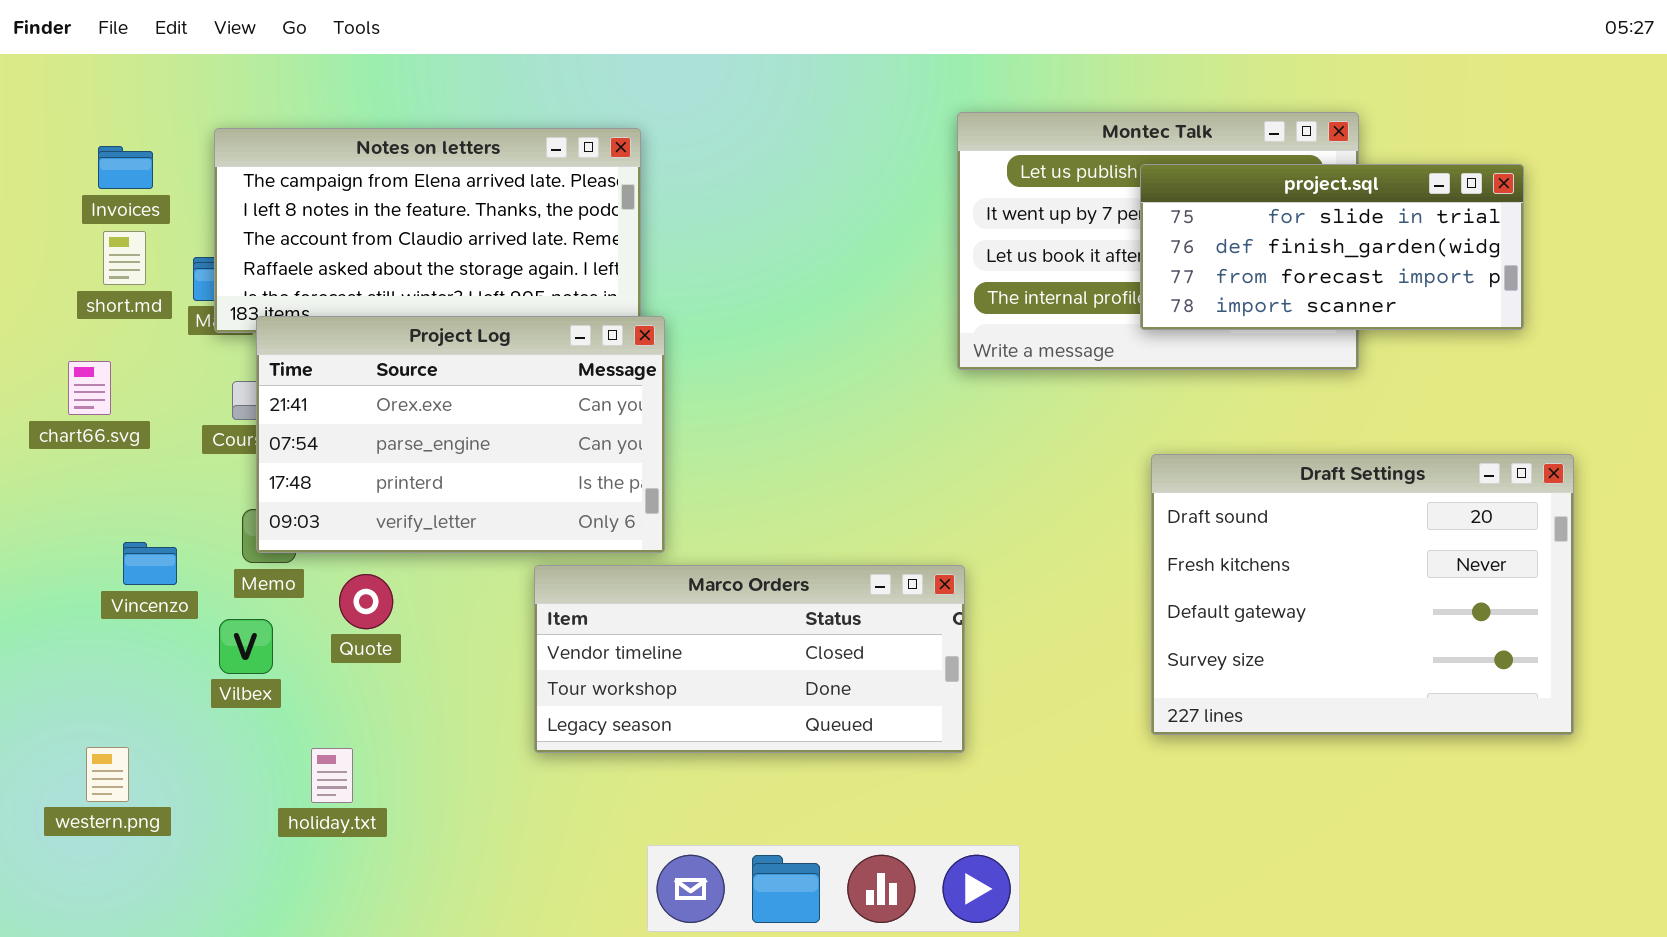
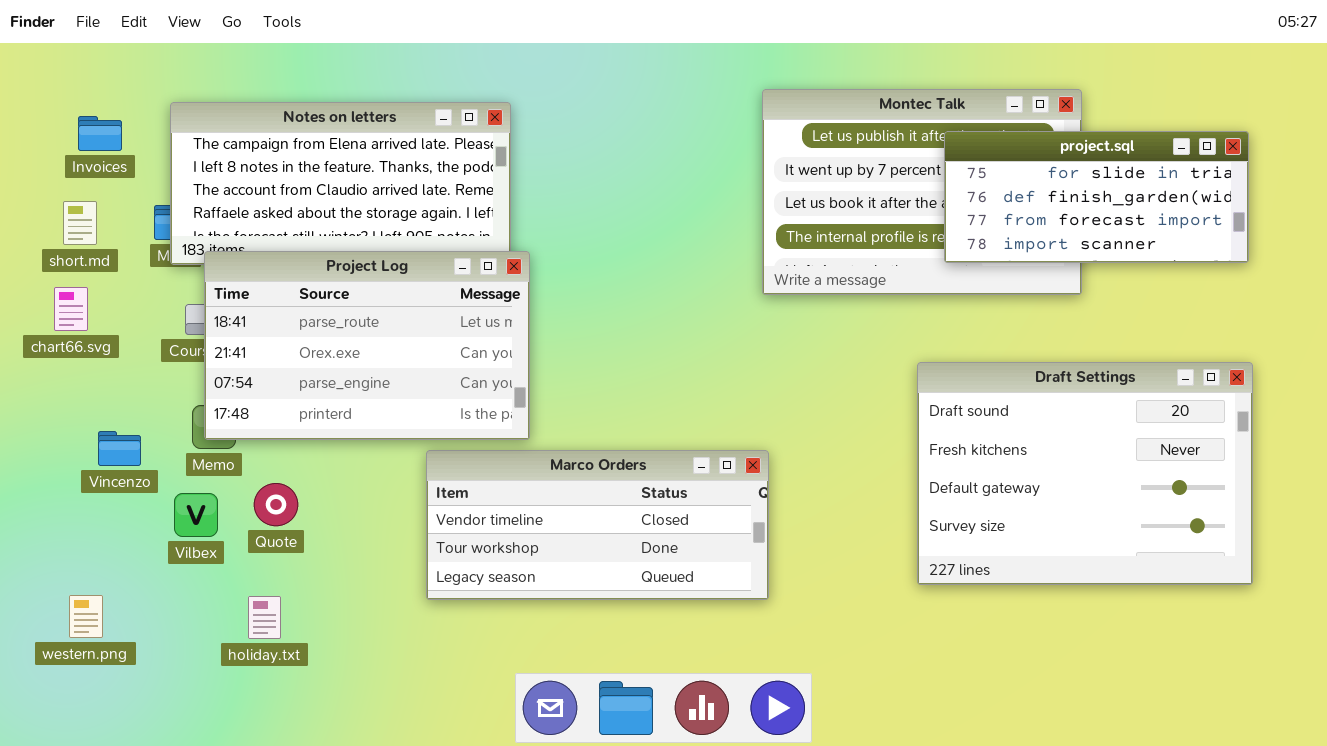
project.sql: [1140,164,1524,330] -> [944,131,1249,263], moved
short.md: [103,231,146,285] -> [63,201,97,245], moved
Project Log: [256,316,665,553] -> [204,251,530,440], scrolled up 1 row
Quote: [339,574,393,629] -> [254,483,298,526], moved

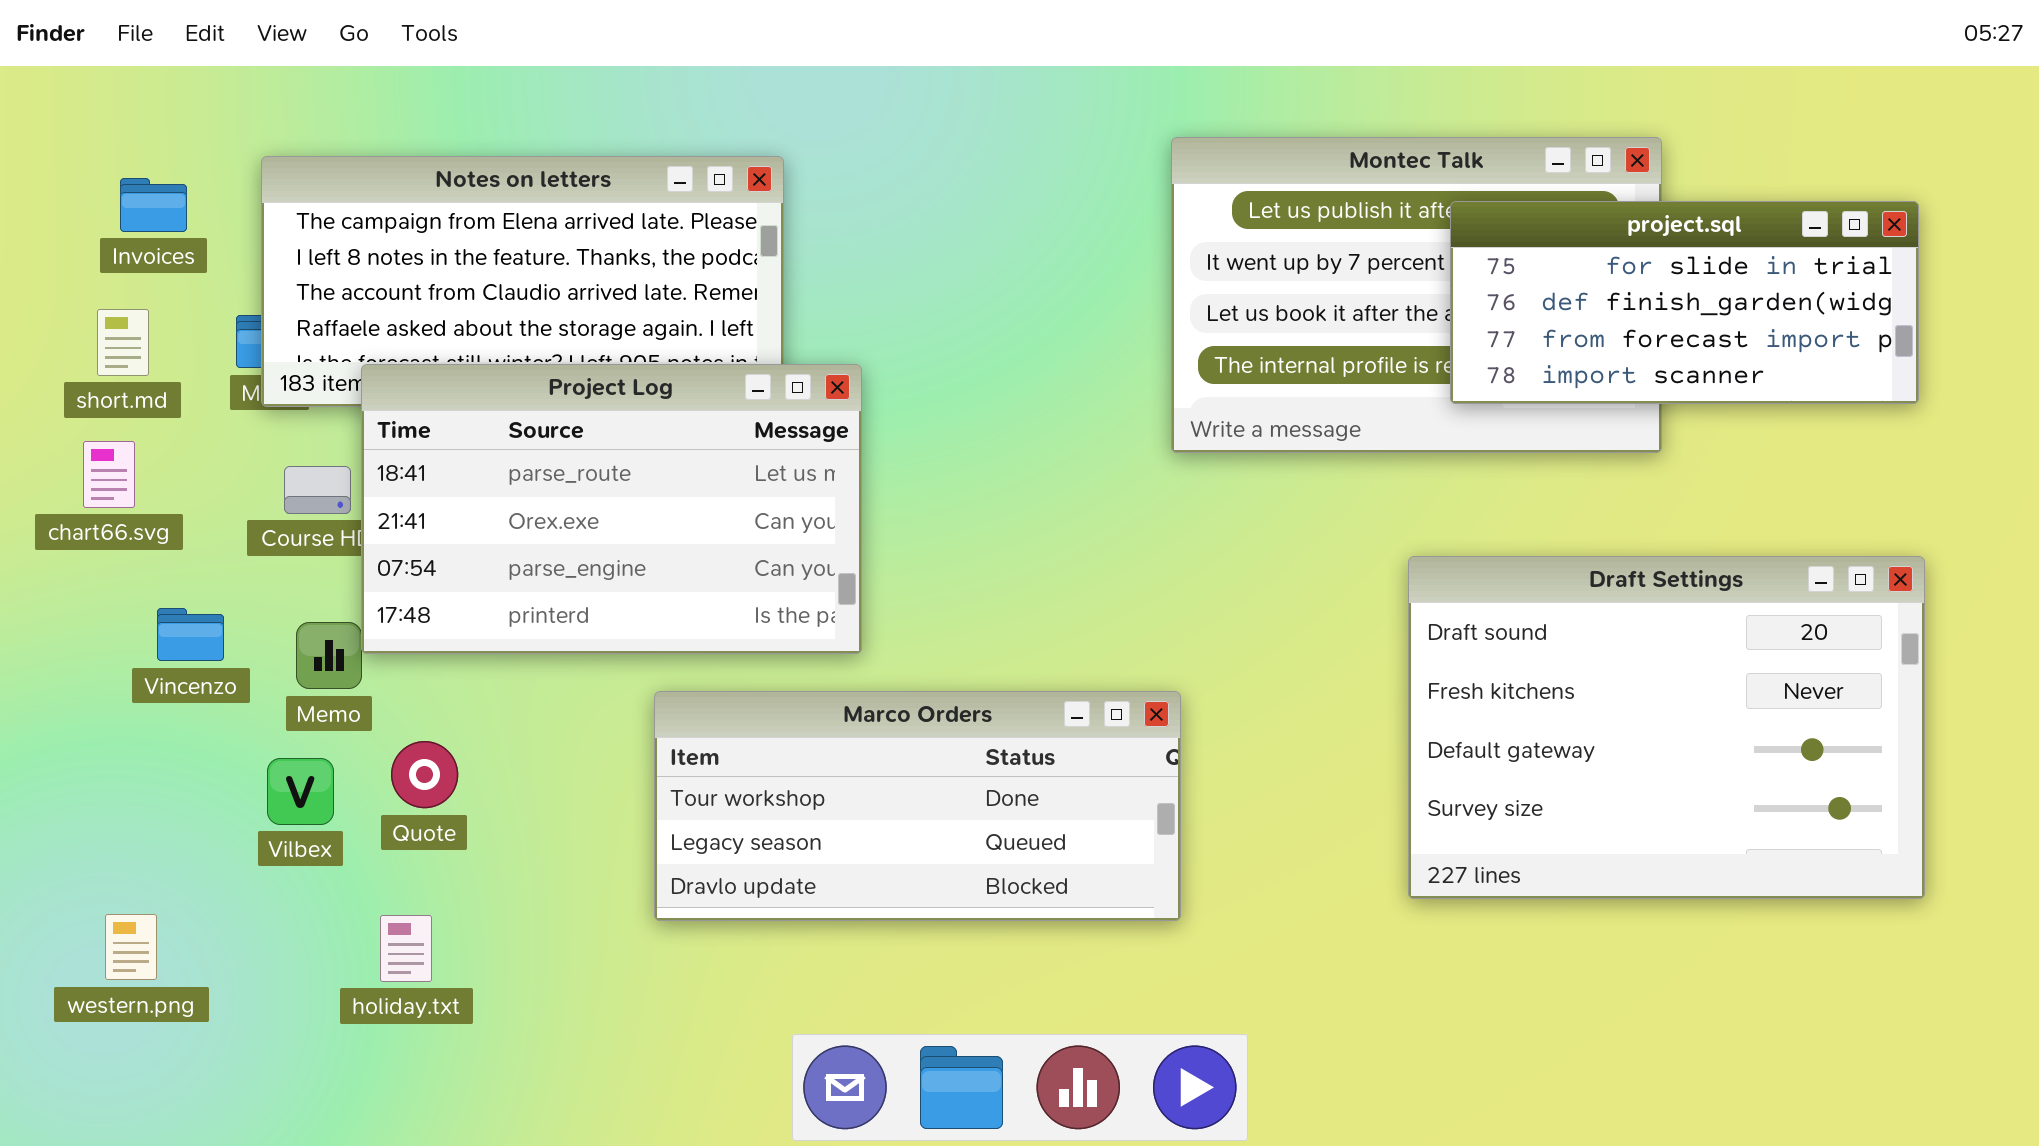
Project Log: [204,251,530,440] -> [361,364,862,654], moved
Vincenzo: [98,431,141,466] -> [157,608,224,661], moved
Marco Orders: [426,450,769,600] -> [654,691,1181,921], scrolled down 1 row

